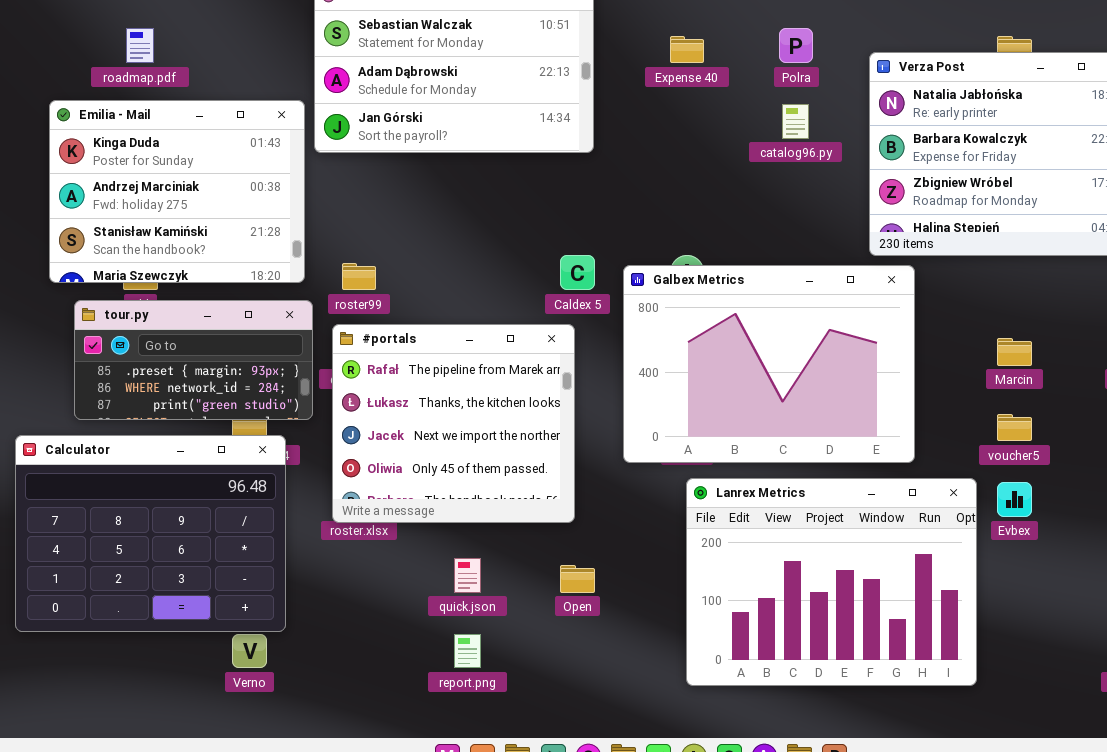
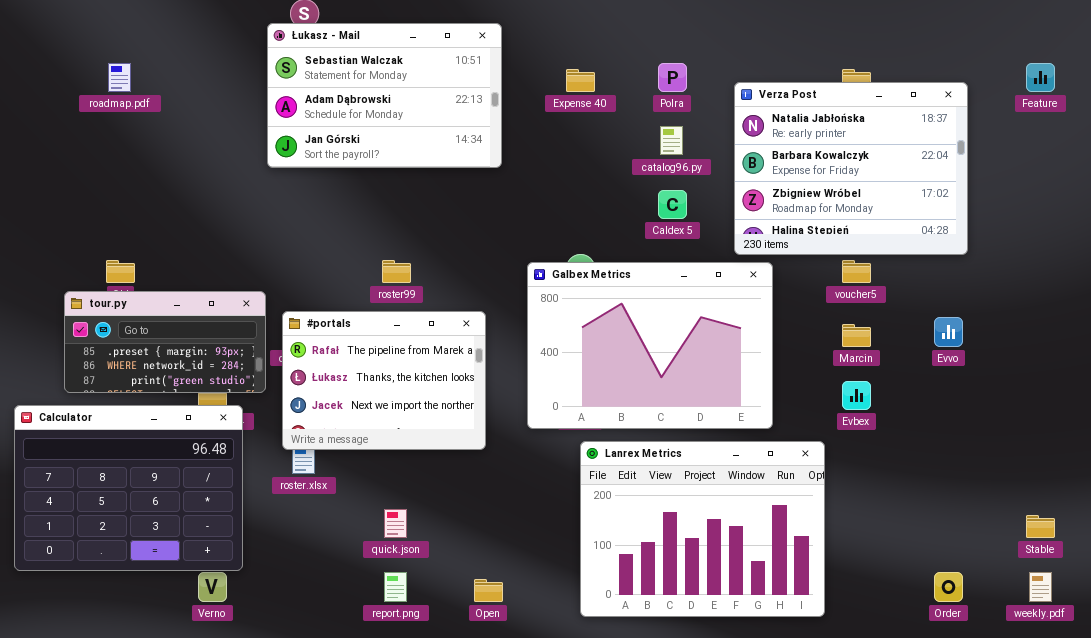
Emilia - Mail: [49,100,305,283] -> none, closed
Caldex 5: [560,255,595,290] -> [658,190,687,219], moved
roster99: [342,263,376,290] -> [382,260,411,283], moved
#portals: [332,324,575,523] -> [282,311,486,450], resized
voucher5: [997,414,1032,441] -> [842,260,871,283], moved
Evbex: [997,482,1032,517] -> [842,381,871,410], moved
Open: [560,565,595,593] -> [474,579,503,602], moved

